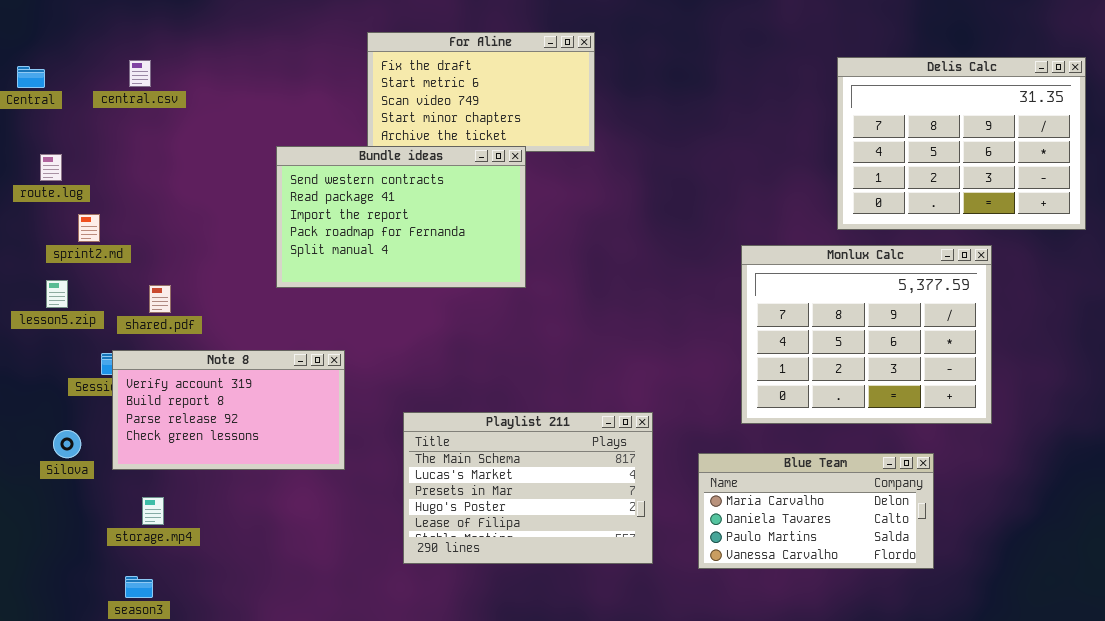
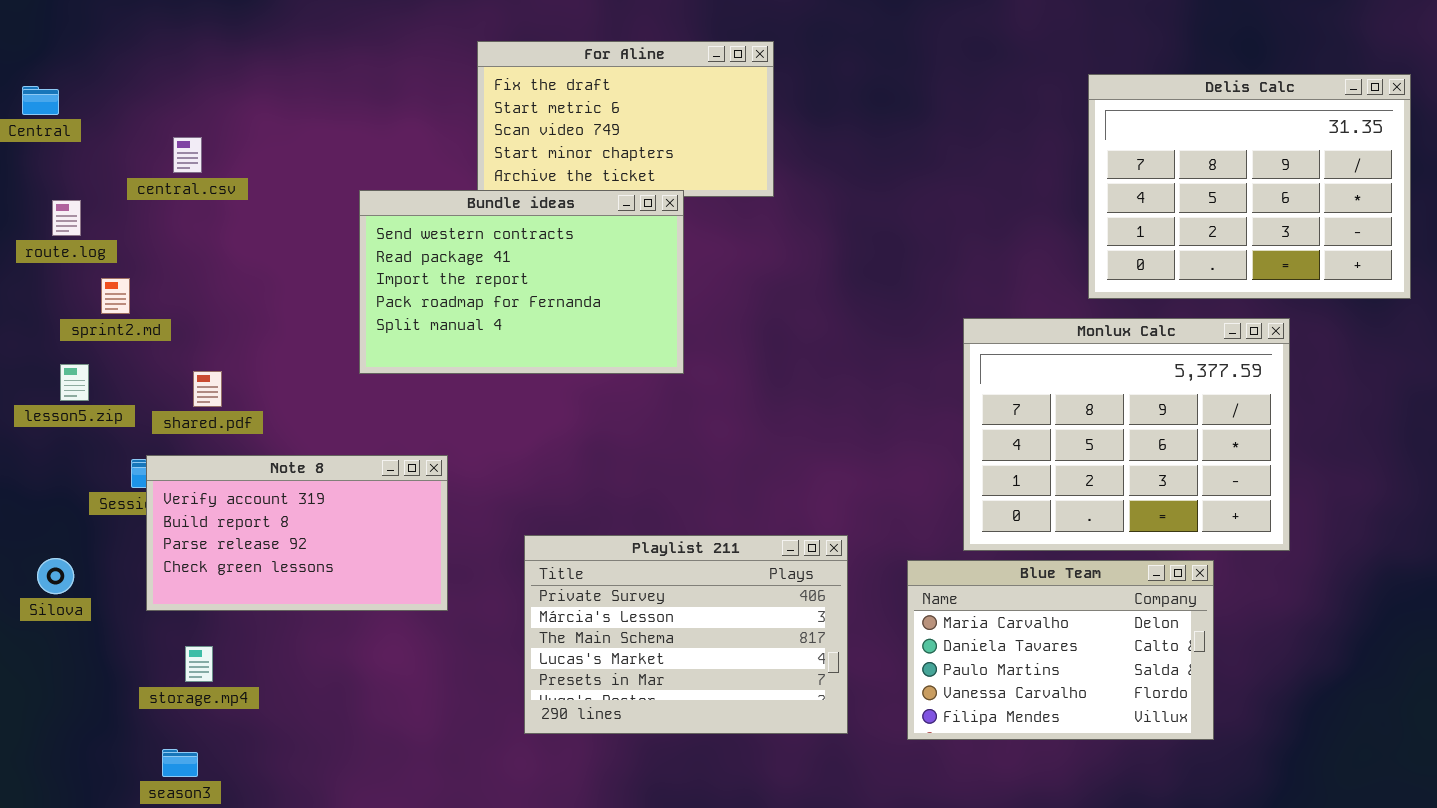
central.csv: [129,60,151,87] -> [173,137,202,173], moved
Playlist 211: [403,412,653,564] -> [524,535,848,734], scrolled up 2 rows
Silova: [53,430,81,458] -> [37,558,74,594], moved
Blue Team: [698,453,934,569] -> [907,560,1214,740], resized

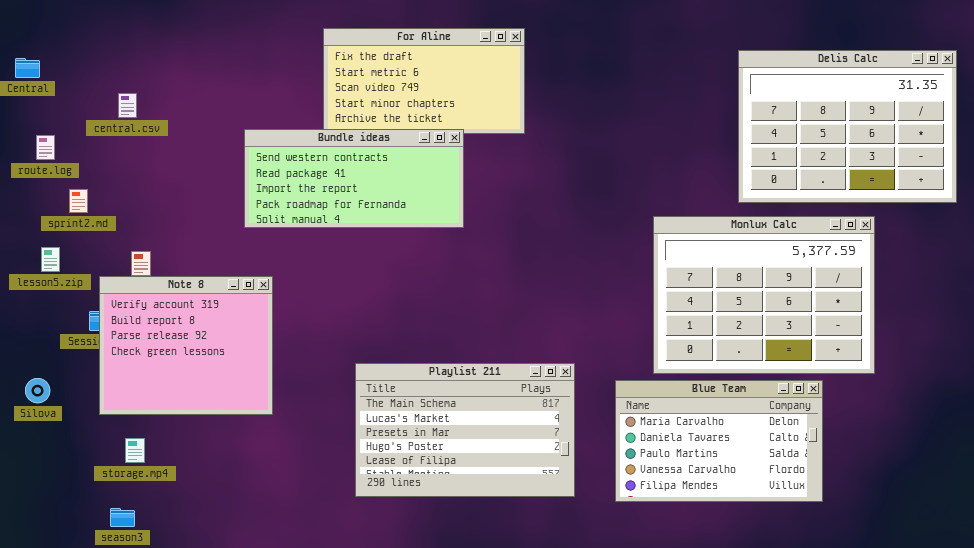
Bundle ideas: [359,190,684,374] -> [244,129,464,228], resized
Note 8: [146,455,448,611] -> [99,276,273,415], resized
Playlist 211: [524,535,848,734] -> [355,363,575,497], scrolled down 2 rows

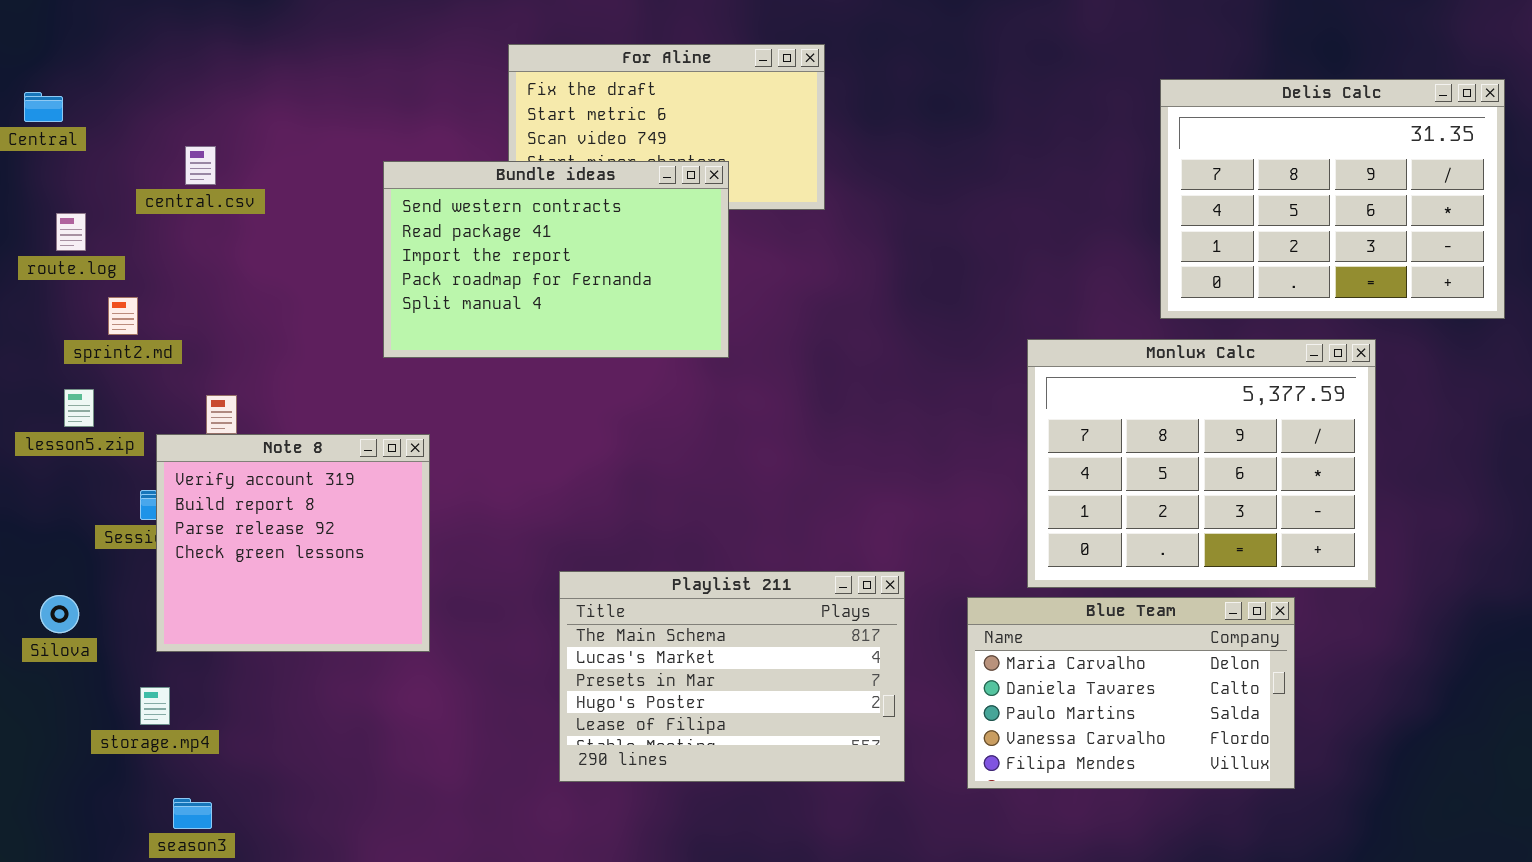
Bundle ideas: [244,129,464,228] -> [383,161,729,358], resized
storage.mp4: [125,438,145,463] -> [140,687,170,725], moved

